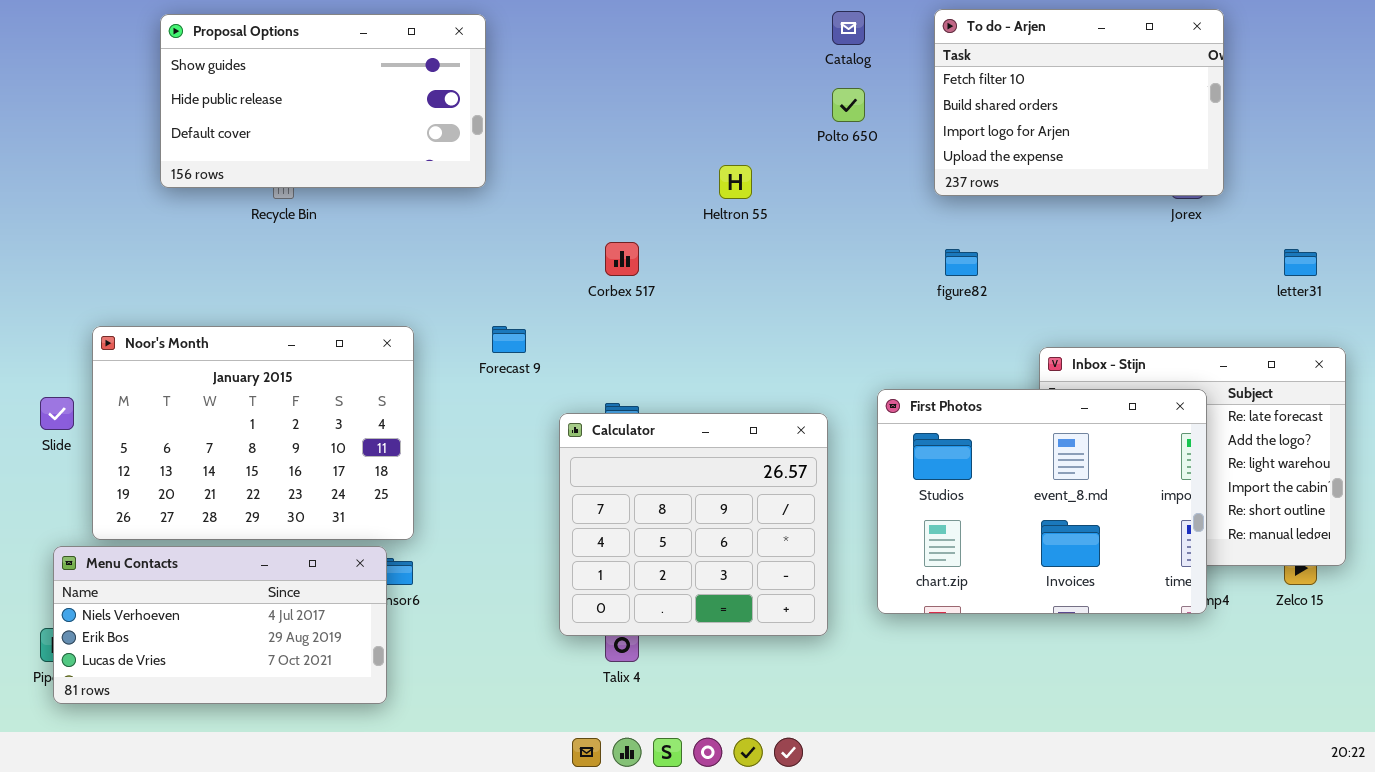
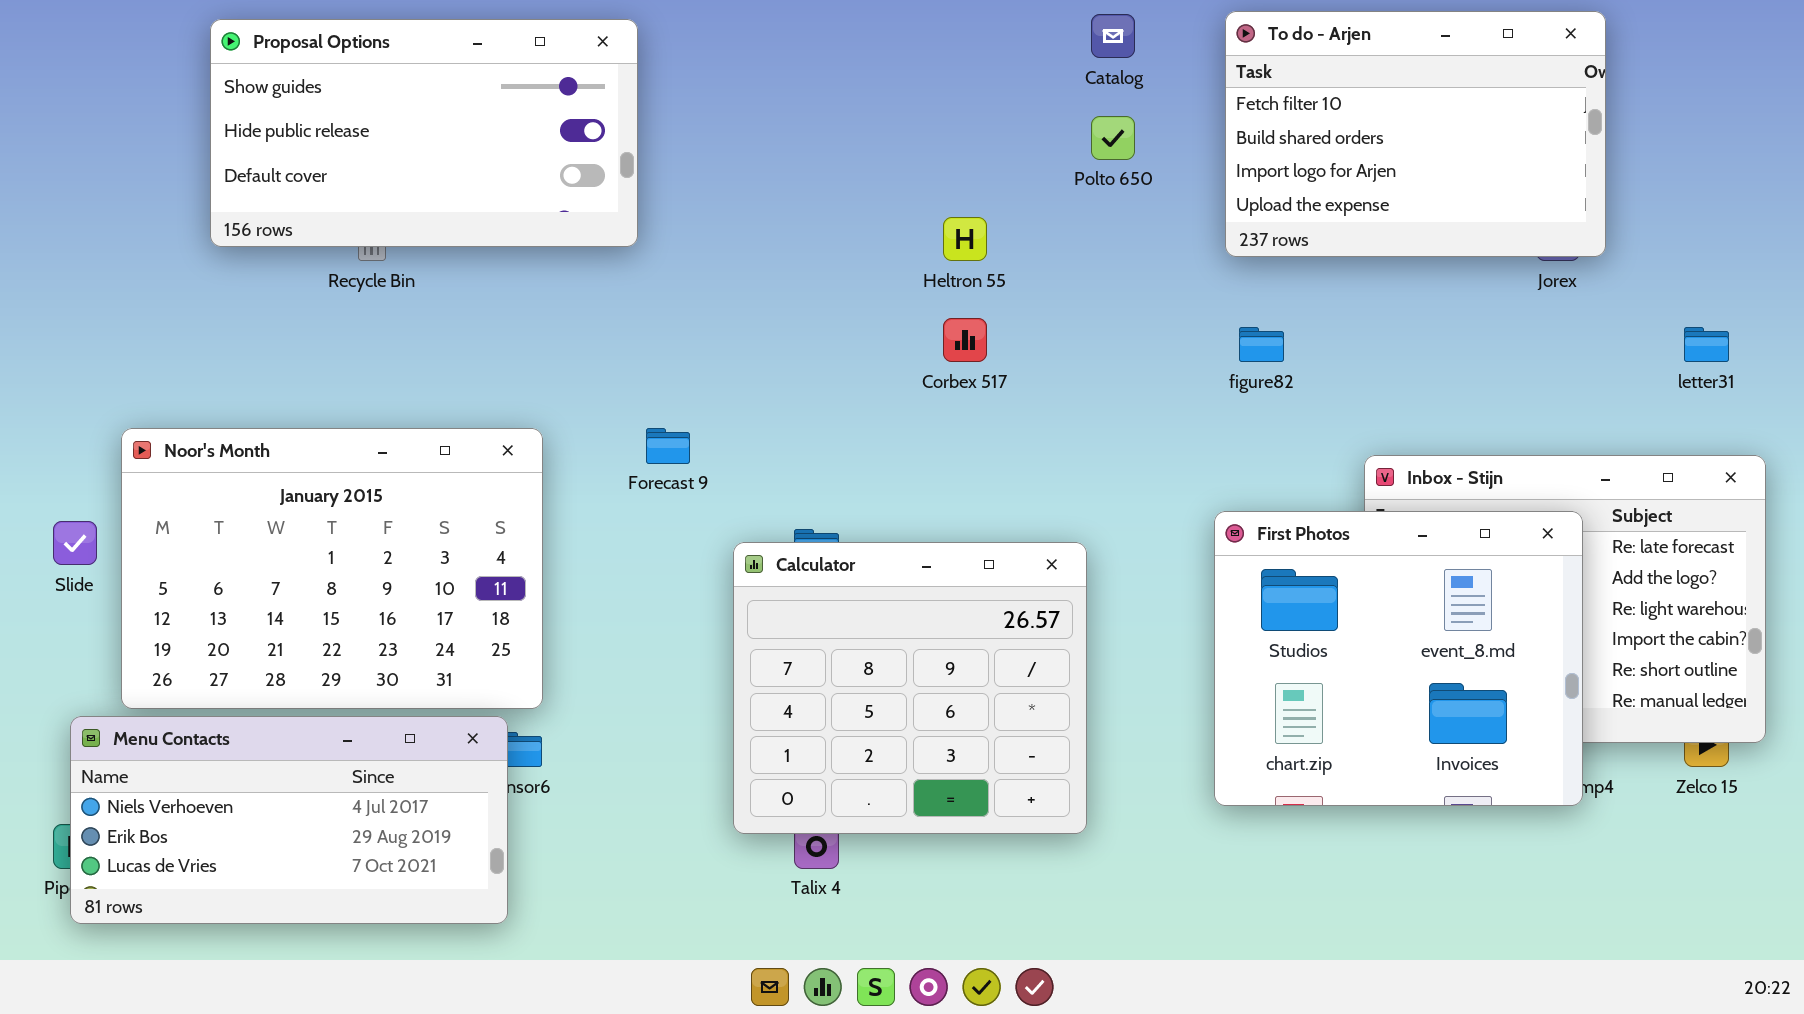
Corbex 517: [605,242,639,276] -> [943,318,987,362], moved
First Photos: [877,389,1207,614] -> [1214,511,1583,806], resized

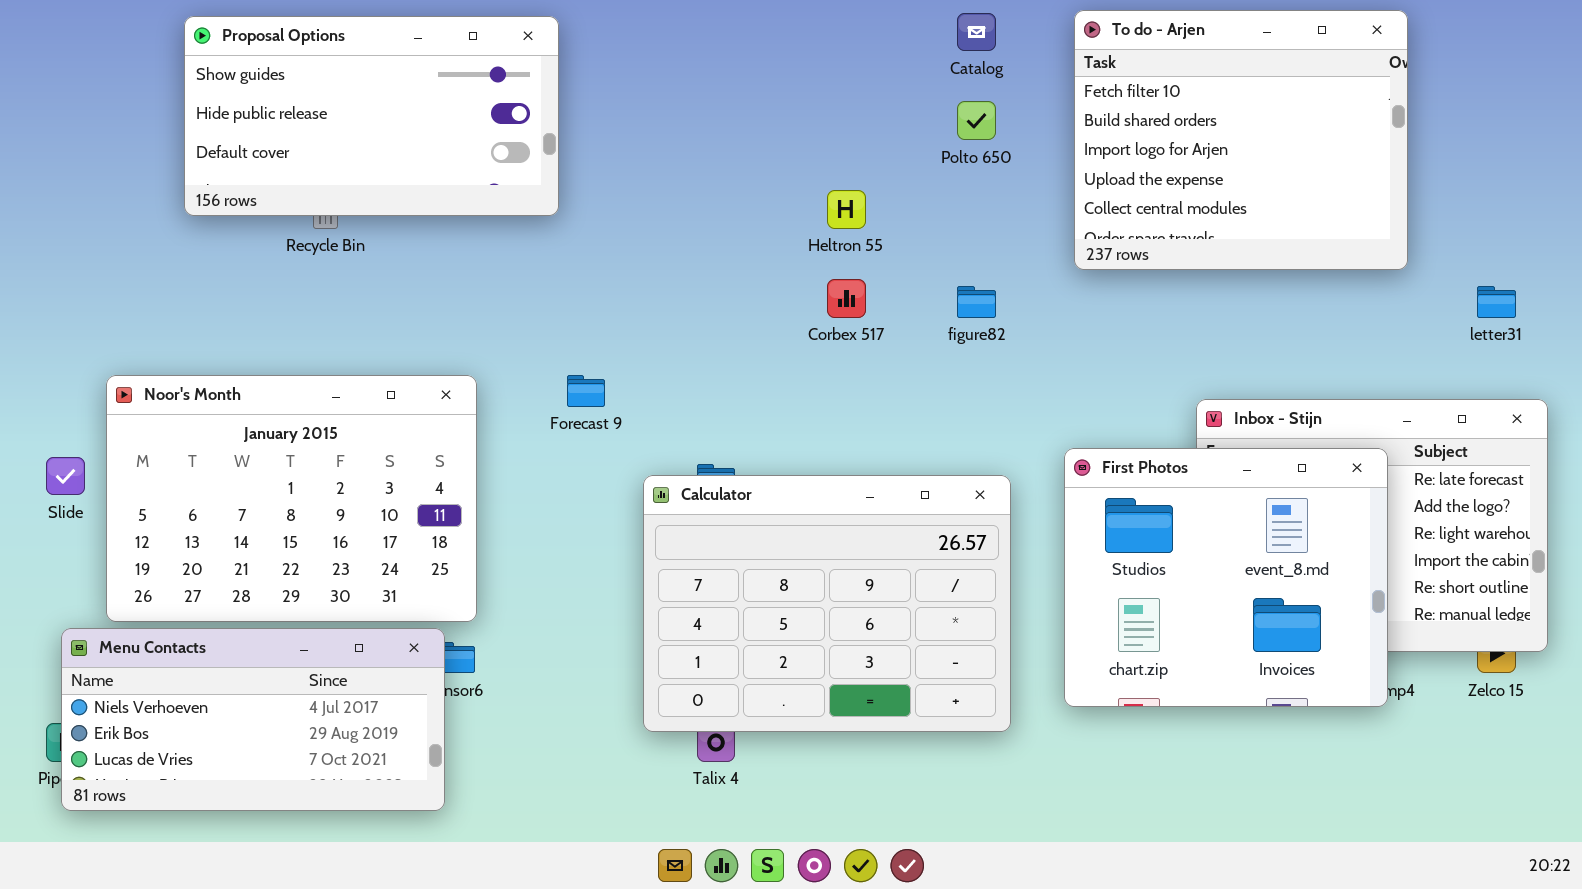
To do - Arjen: [1225,11,1606,257] -> [1074,10,1408,270], resized
figure82: [1239,327,1284,362] -> [957,286,996,318], moved
Calculator: [733,542,1087,834] -> [643,475,1011,732], resized

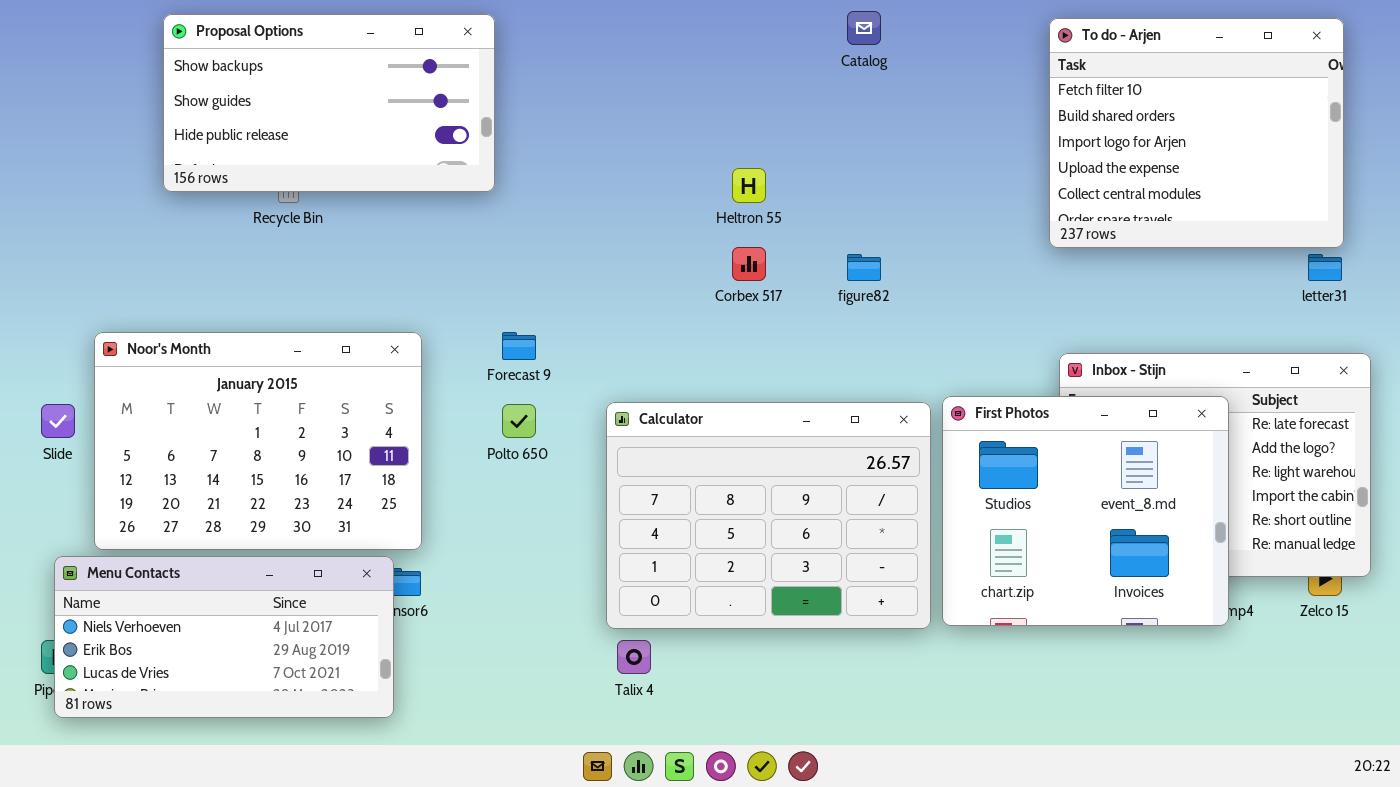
To do - Arjen: [1074,10,1408,270] -> [1049,18,1344,248], moved
Proposal Options: [184,16,559,216] -> [163,14,495,192], scrolled up 1 row
Polto 650: [957,101,996,140] -> [502,404,536,438], moved
Calculator: [643,475,1011,732] -> [606,402,931,629], moved

